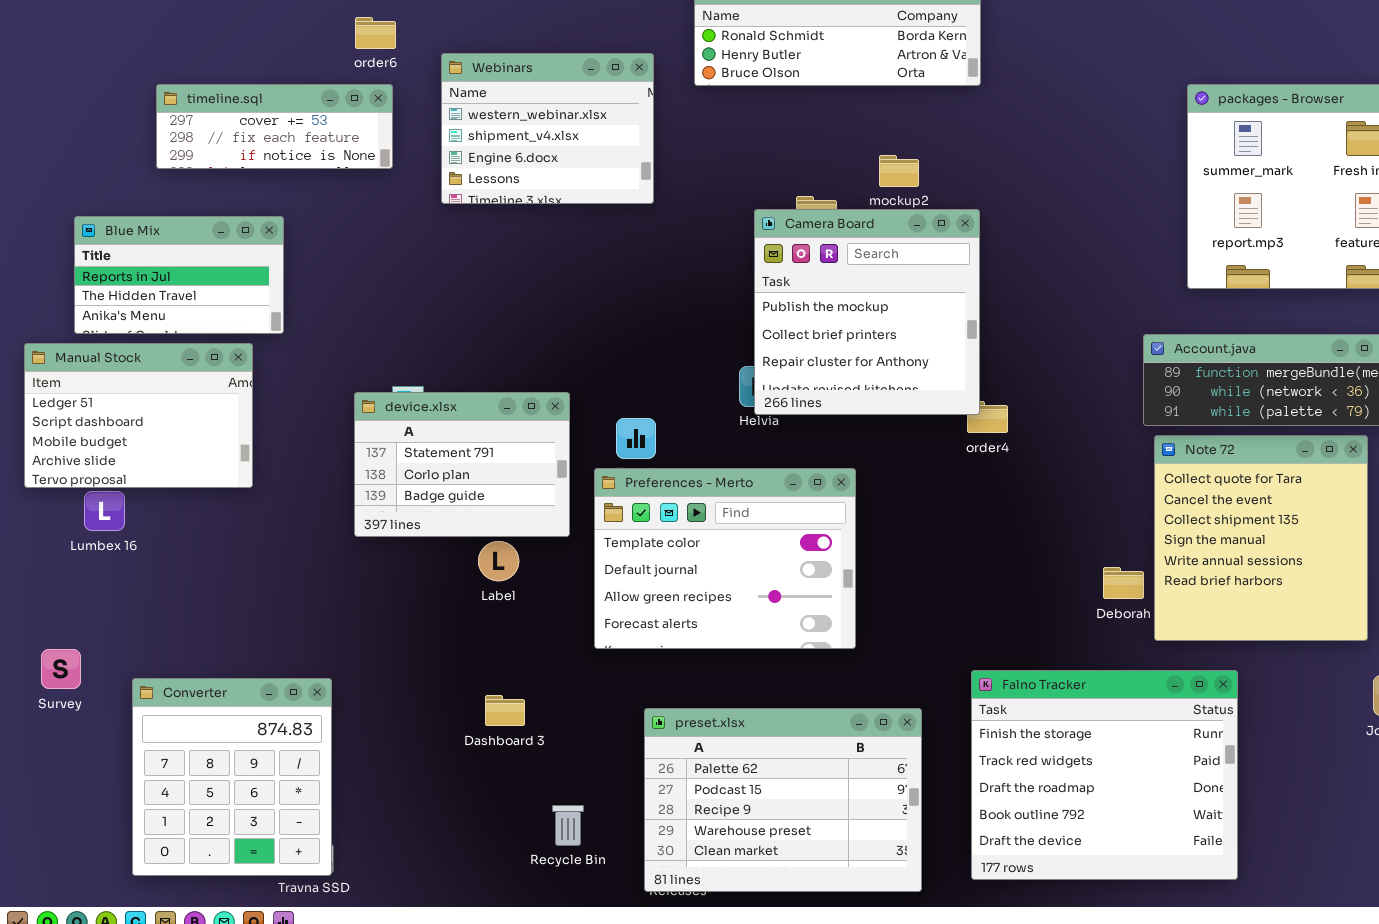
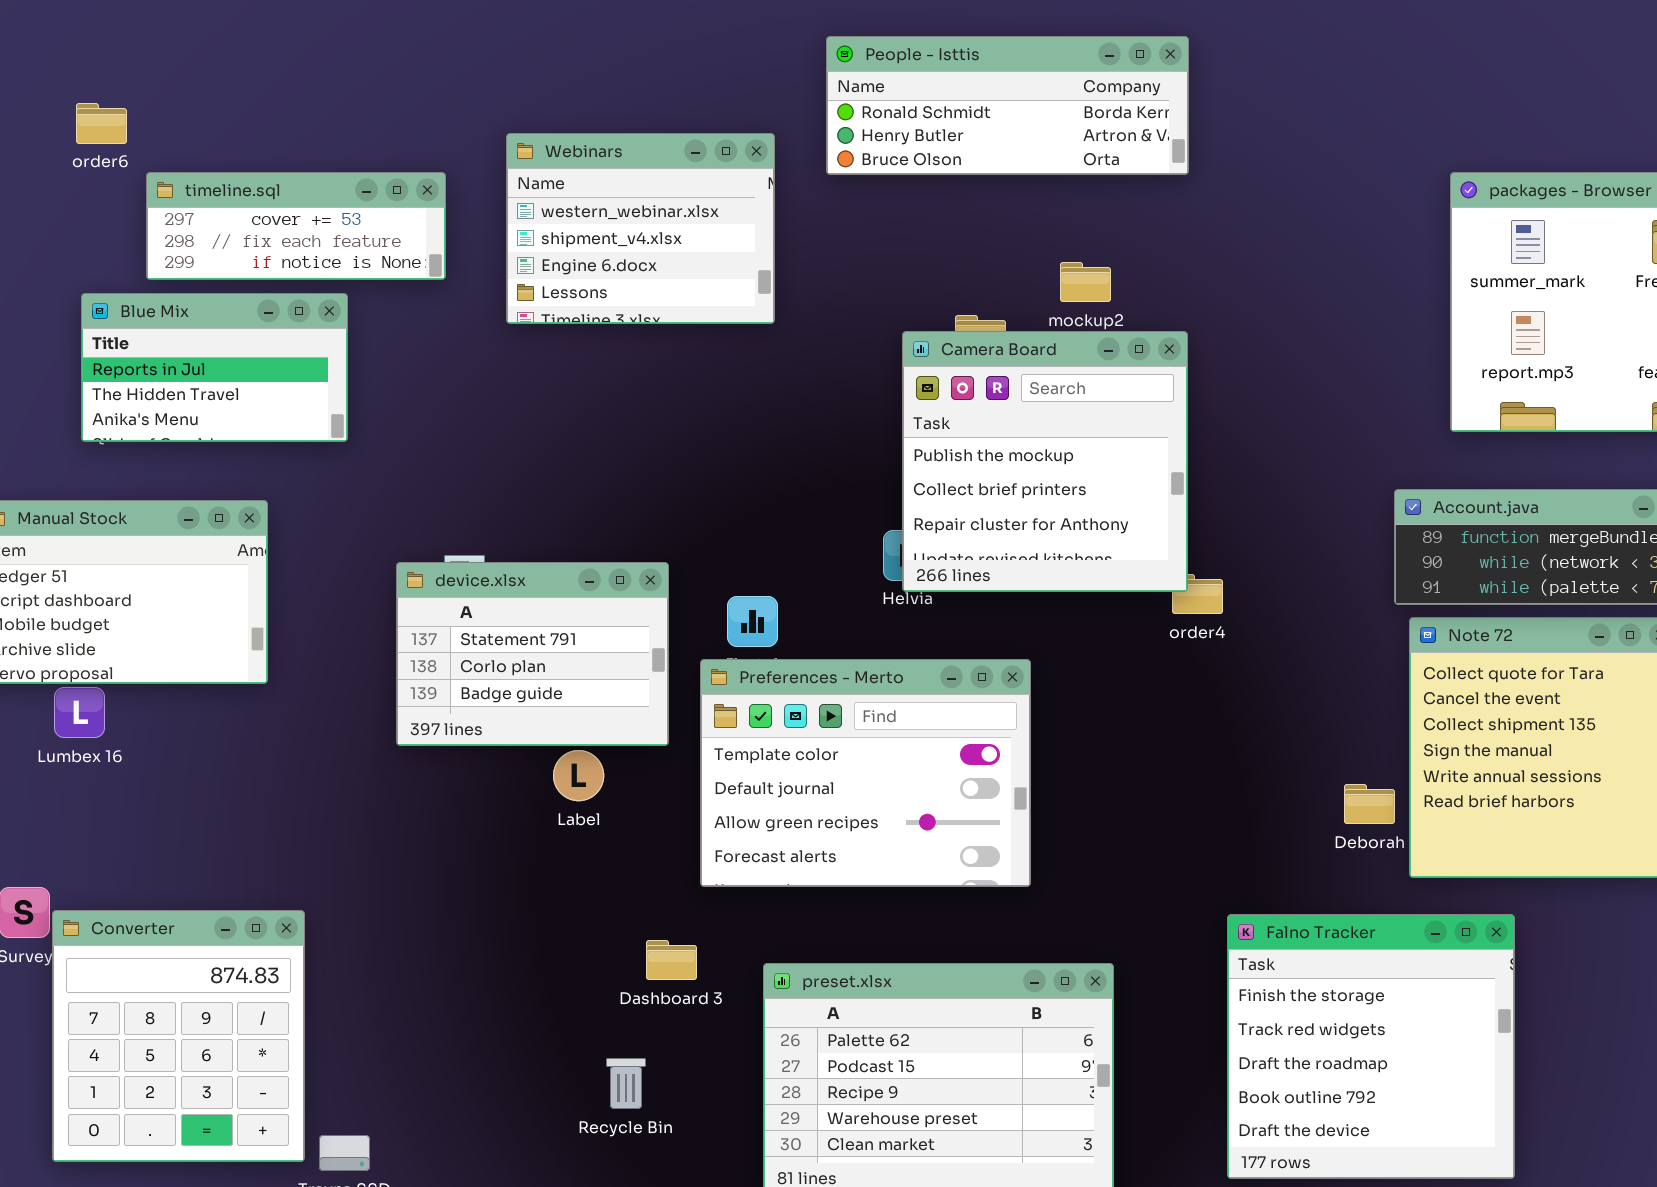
order6: [355,17,396,49] -> [76,103,127,144], moved
Blue Mix: [74,216,284,334] -> [81,293,348,442], moved
Falno Tracker: [971,670,1238,880] -> [1227,914,1515,1179], resized
Converter: [132,678,332,876] -> [52,910,305,1162], moved
Dashboard 3: [485,695,525,726] -> [646,940,697,980], moved
Recycle Bin: [552,805,584,846] -> [606,1058,646,1109], moved

